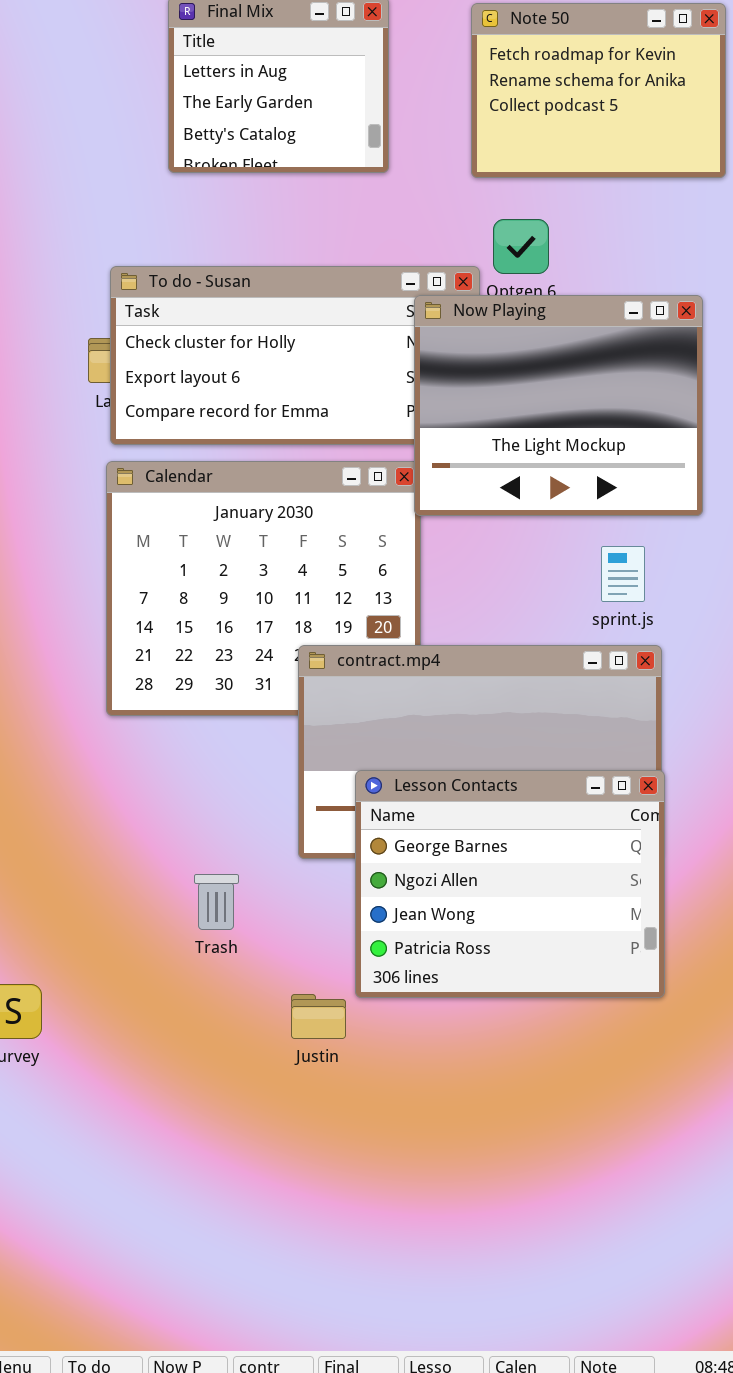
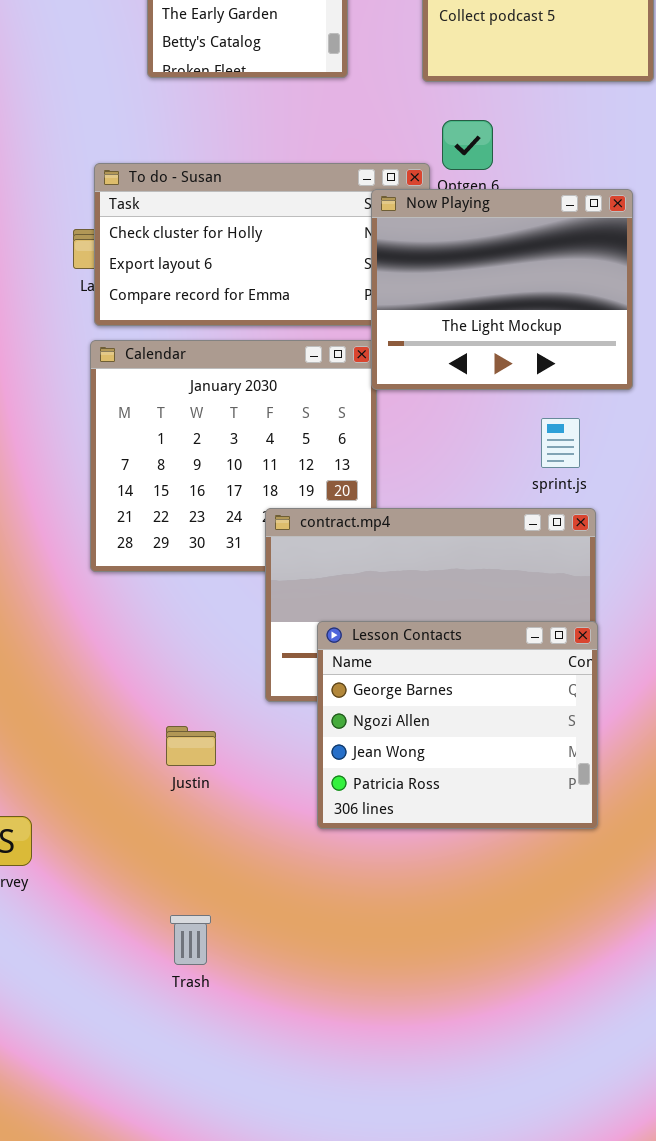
Trash: [194,874,239,930] -> [170,915,211,965], moved
Justin: [291,994,346,1039] -> [166,726,216,766], moved

